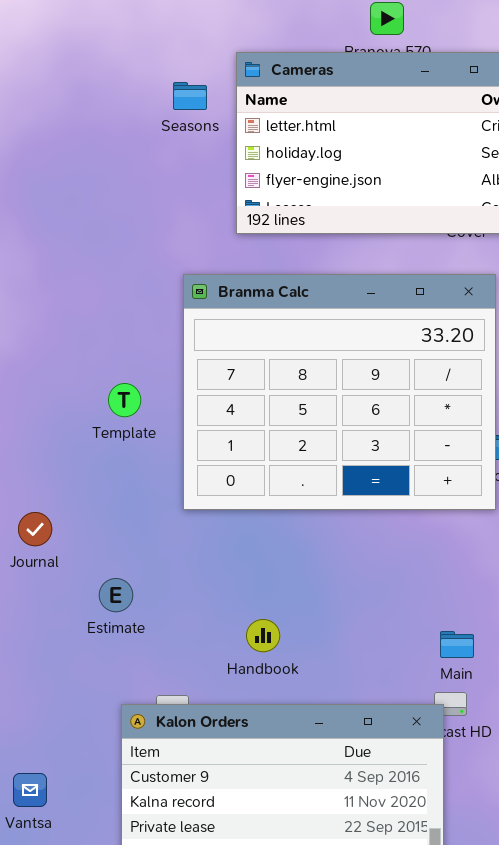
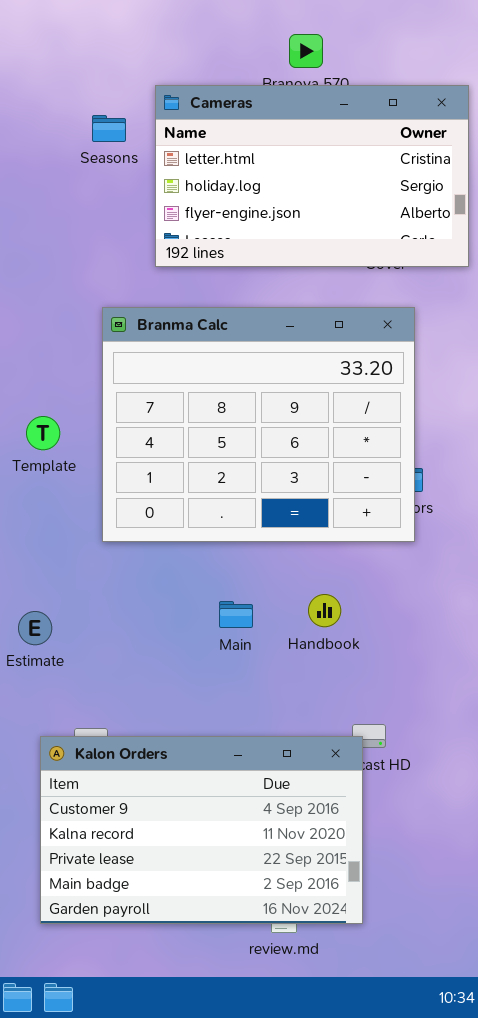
Handbook: [246,619,280,652] -> [308,594,341,627], moved
Main: [440,631,474,658] -> [219,601,253,628], moved

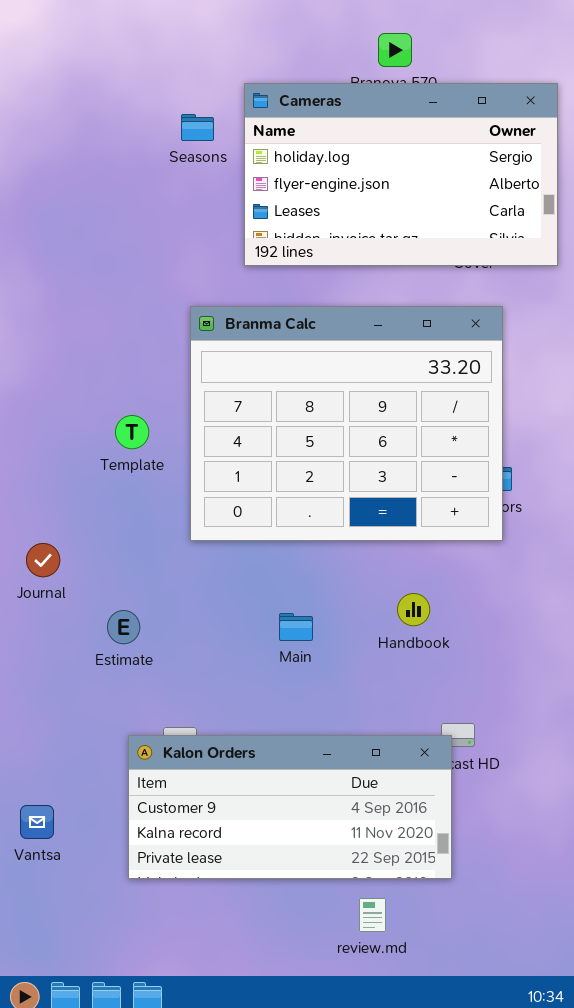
Cameras: [155,85,469,267] -> [244,83,558,266], scrolled down 1 row
Main: [219,601,253,628] -> [279,613,313,641], moved
Kalon Orders: [40,736,363,924] -> [128,735,452,879], resized

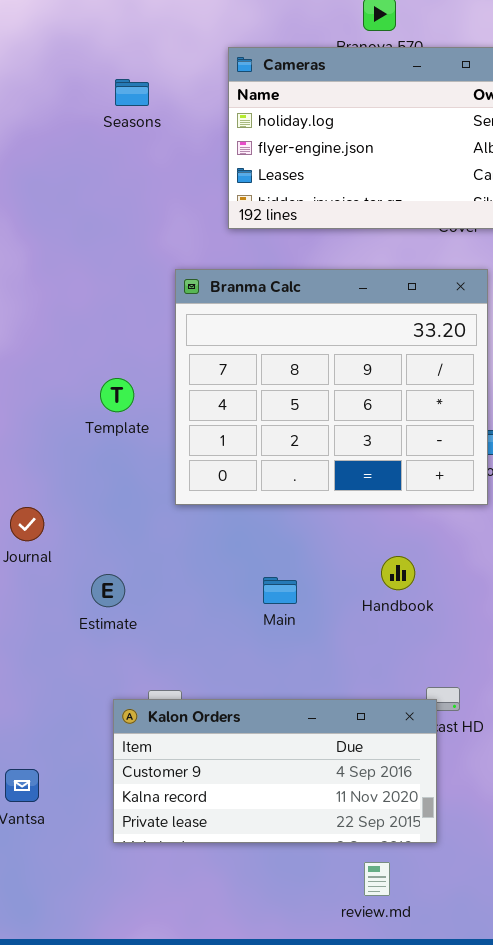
Seasons: [181,114,214,141] -> [115,79,149,106], moved
review.md: [359,898,386,932] -> [364,862,390,896], moved

